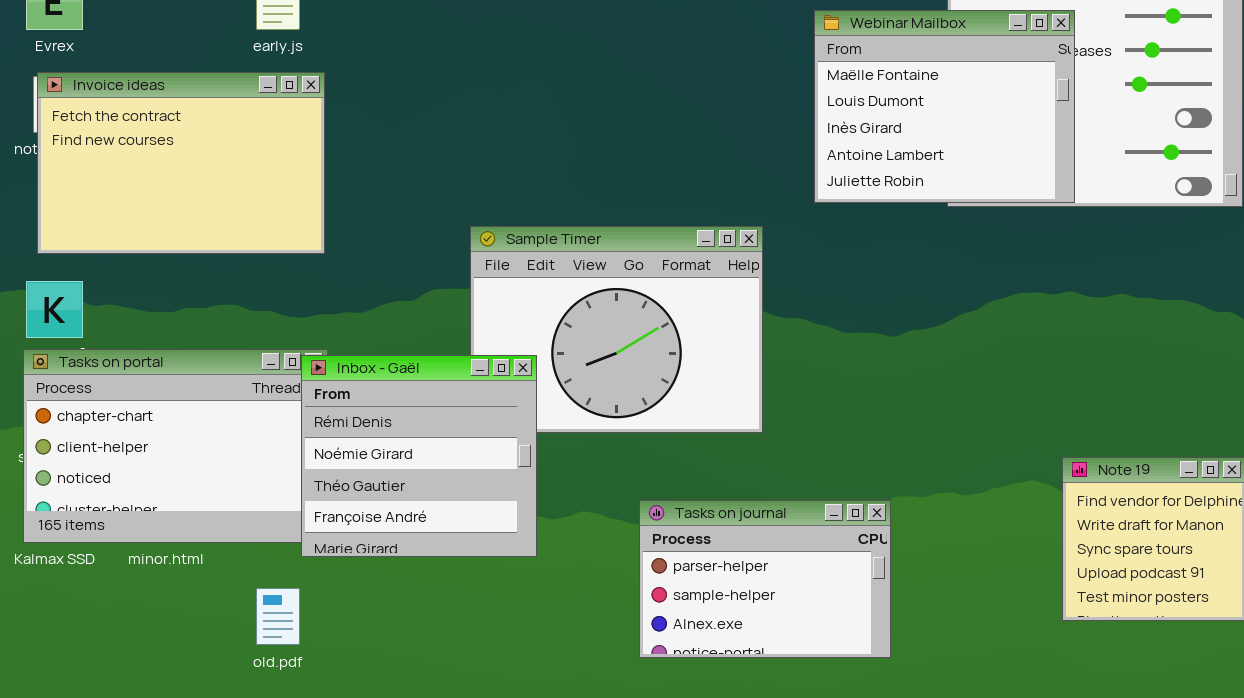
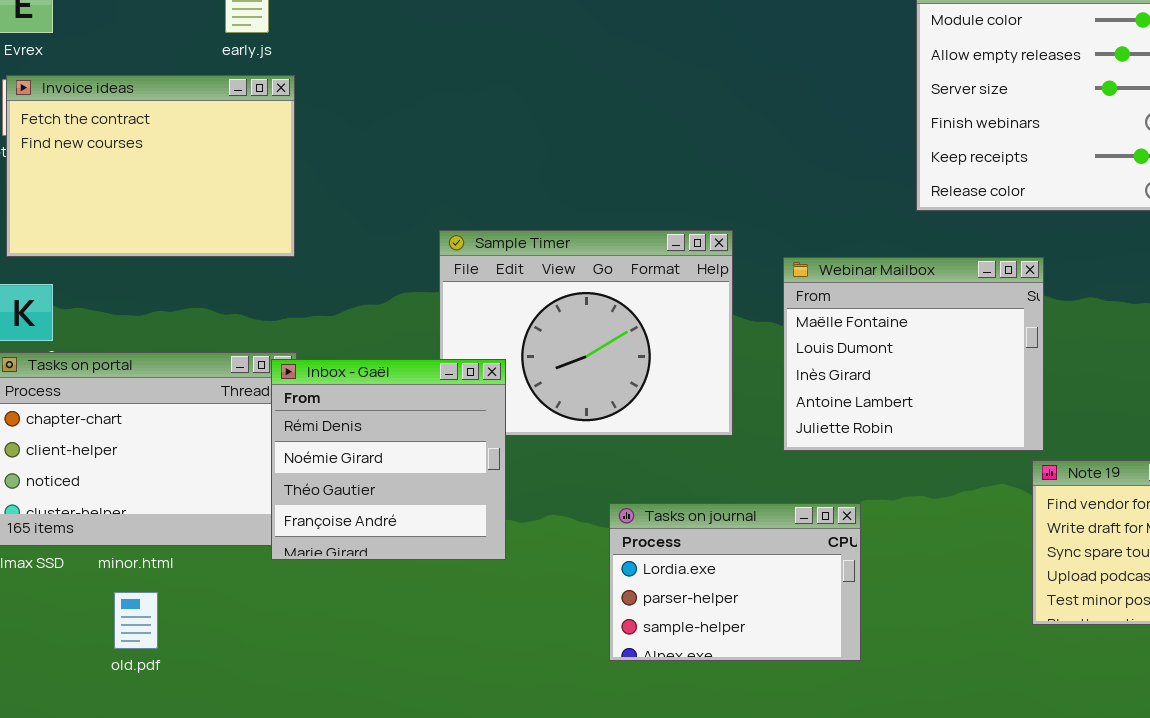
Webinar Mailbox: [814,10,1075,203] -> [783,257,1044,451], moved
Tasks on journal: [639,500,891,658] -> [609,503,861,661], scrolled up 1 row
old.pdf: [256,588,300,645] -> [114,592,158,649], moved

